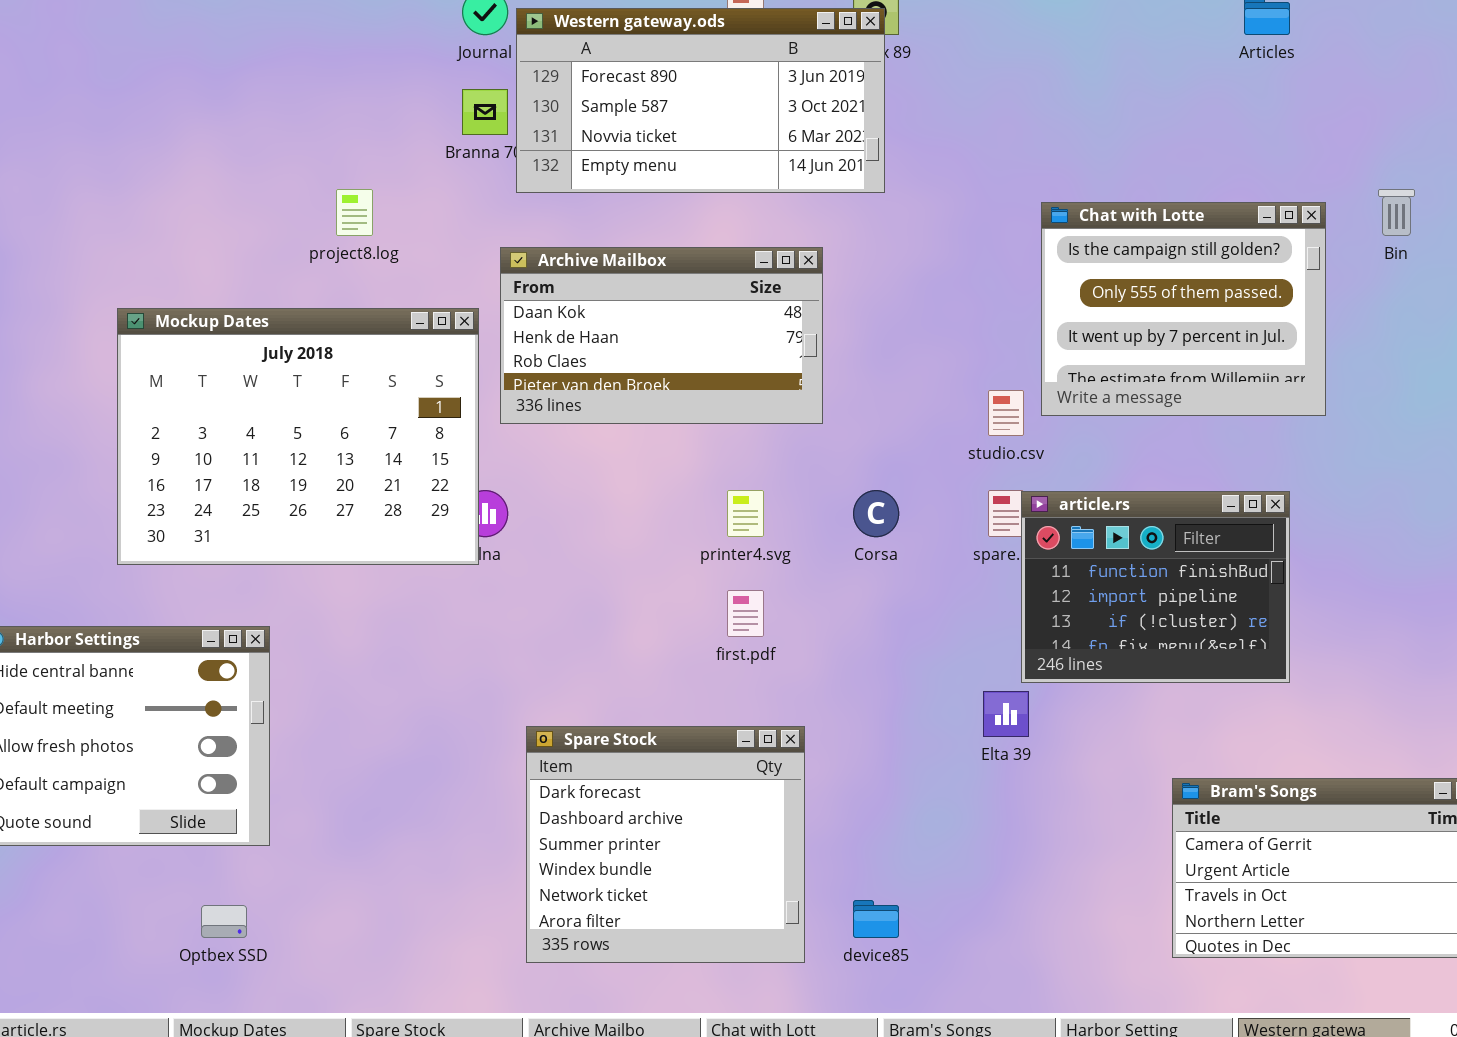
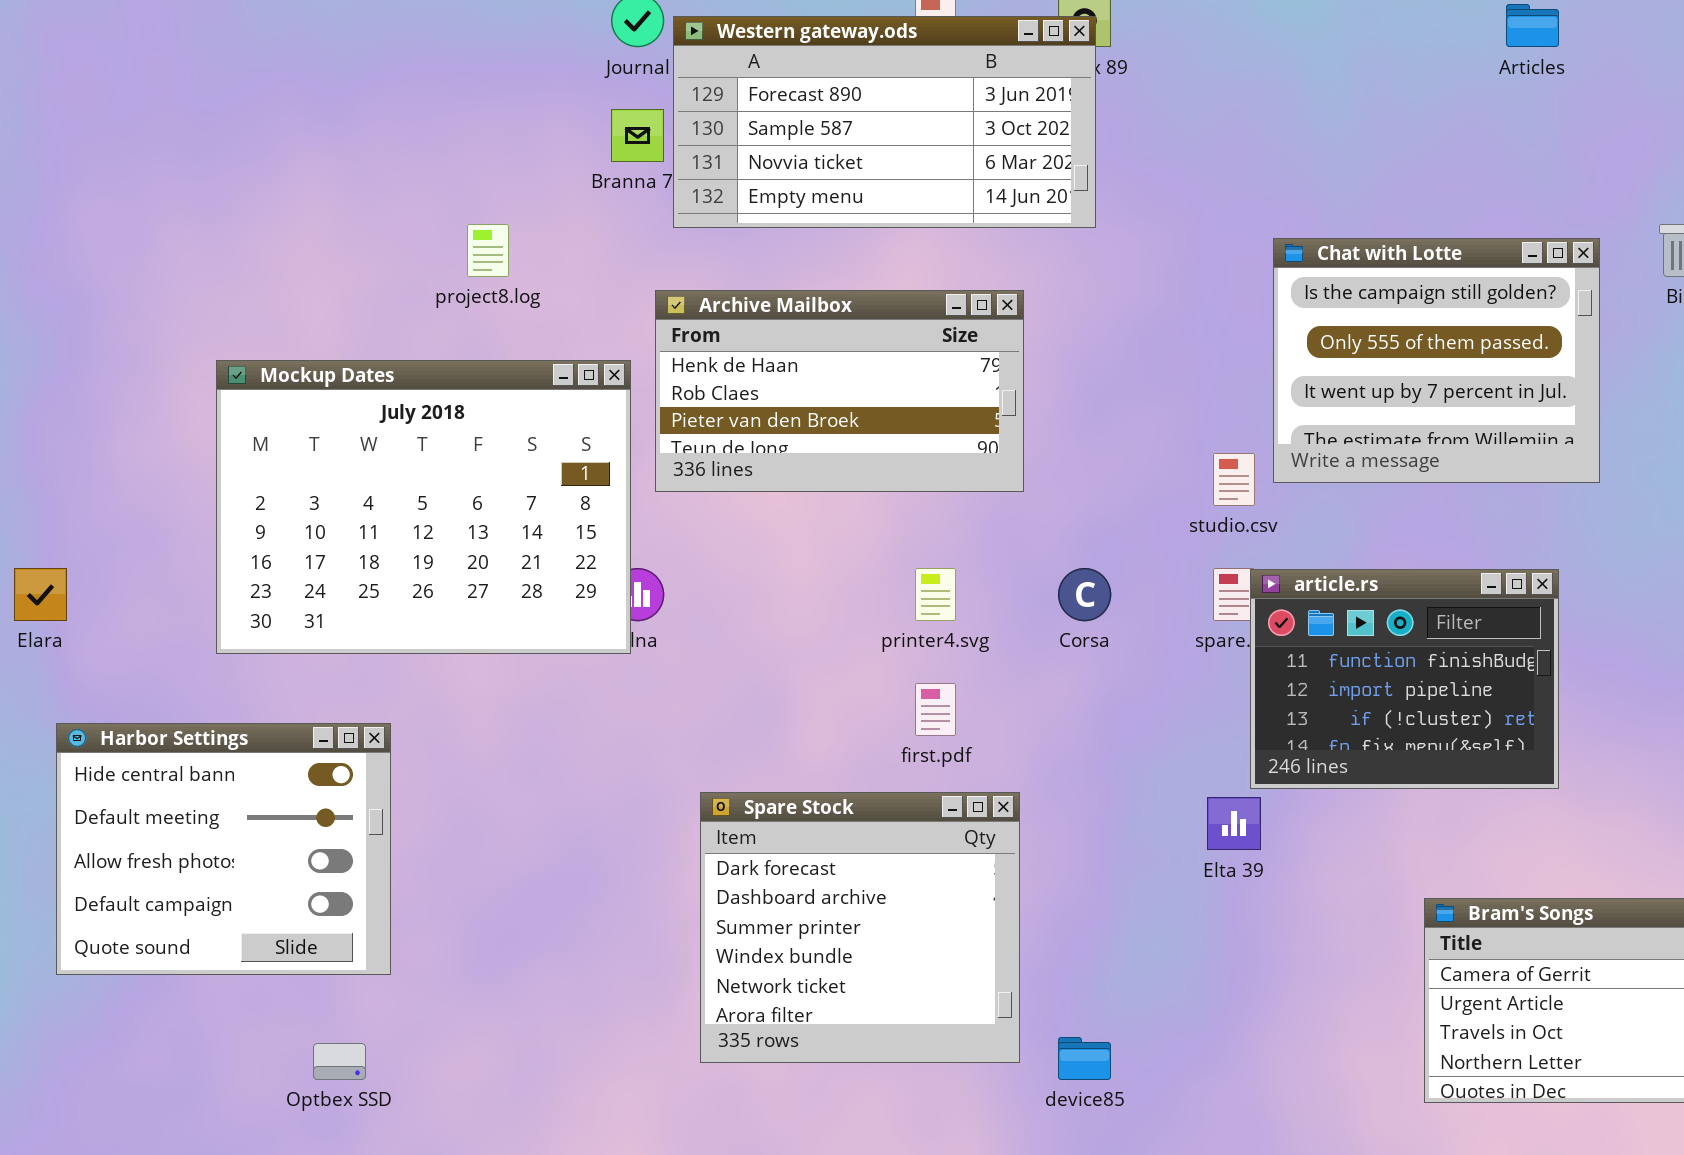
Archive Mailbox: [500,247,823,424] -> [655,290,1024,492], scrolled down 1 row
Spare Stock: [526,726,805,963] -> [700,792,1020,1063], moved

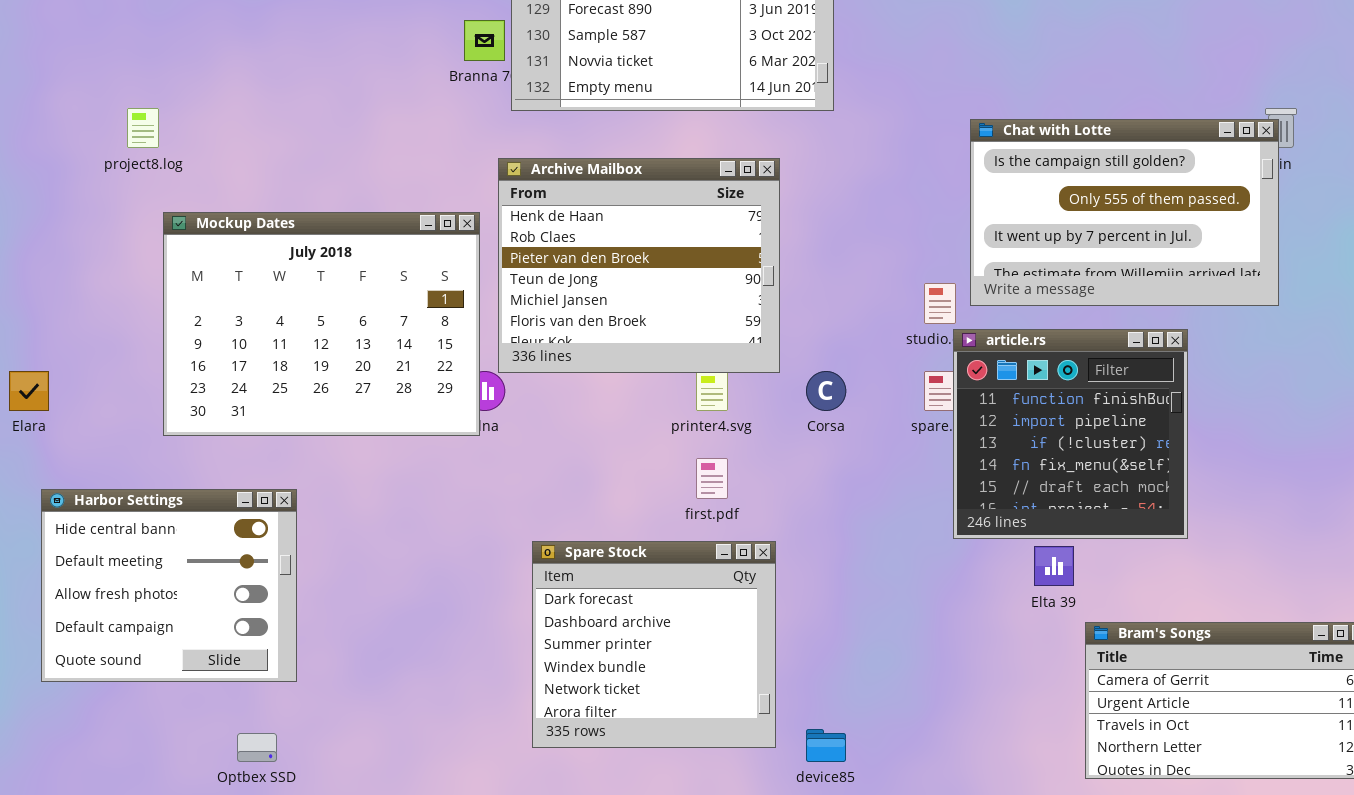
project8.log: [467,224,509,277] -> [127,108,159,148], moved
Chat with Lotte: [1273,238,1600,483] -> [970,119,1279,306], resized
Archive Mailbox: [655,290,1024,492] -> [498,158,780,373], resized
article.rs: [1250,569,1559,789] -> [953,329,1188,539], resized
Elta 39: [1207,797,1261,850] -> [1034,546,1074,586], moved

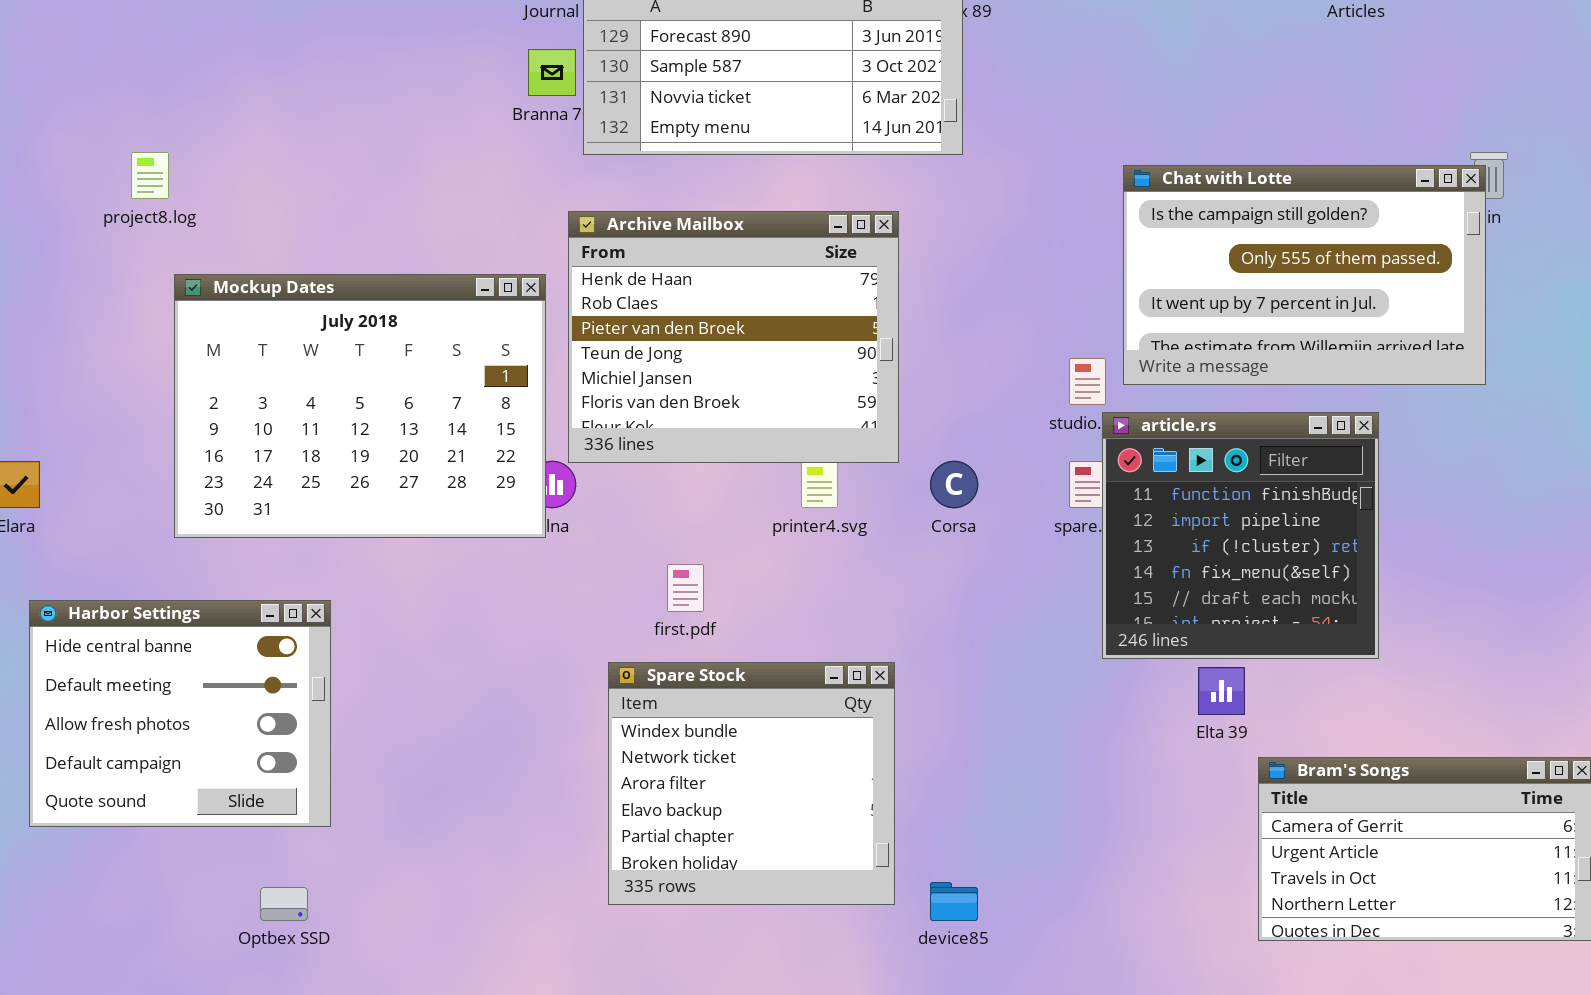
first.pdf: [696,458,728,499] -> [667,564,704,612], moved
Spare Stock: [532,541,776,748] -> [608,662,895,905], scrolled down 3 rows

